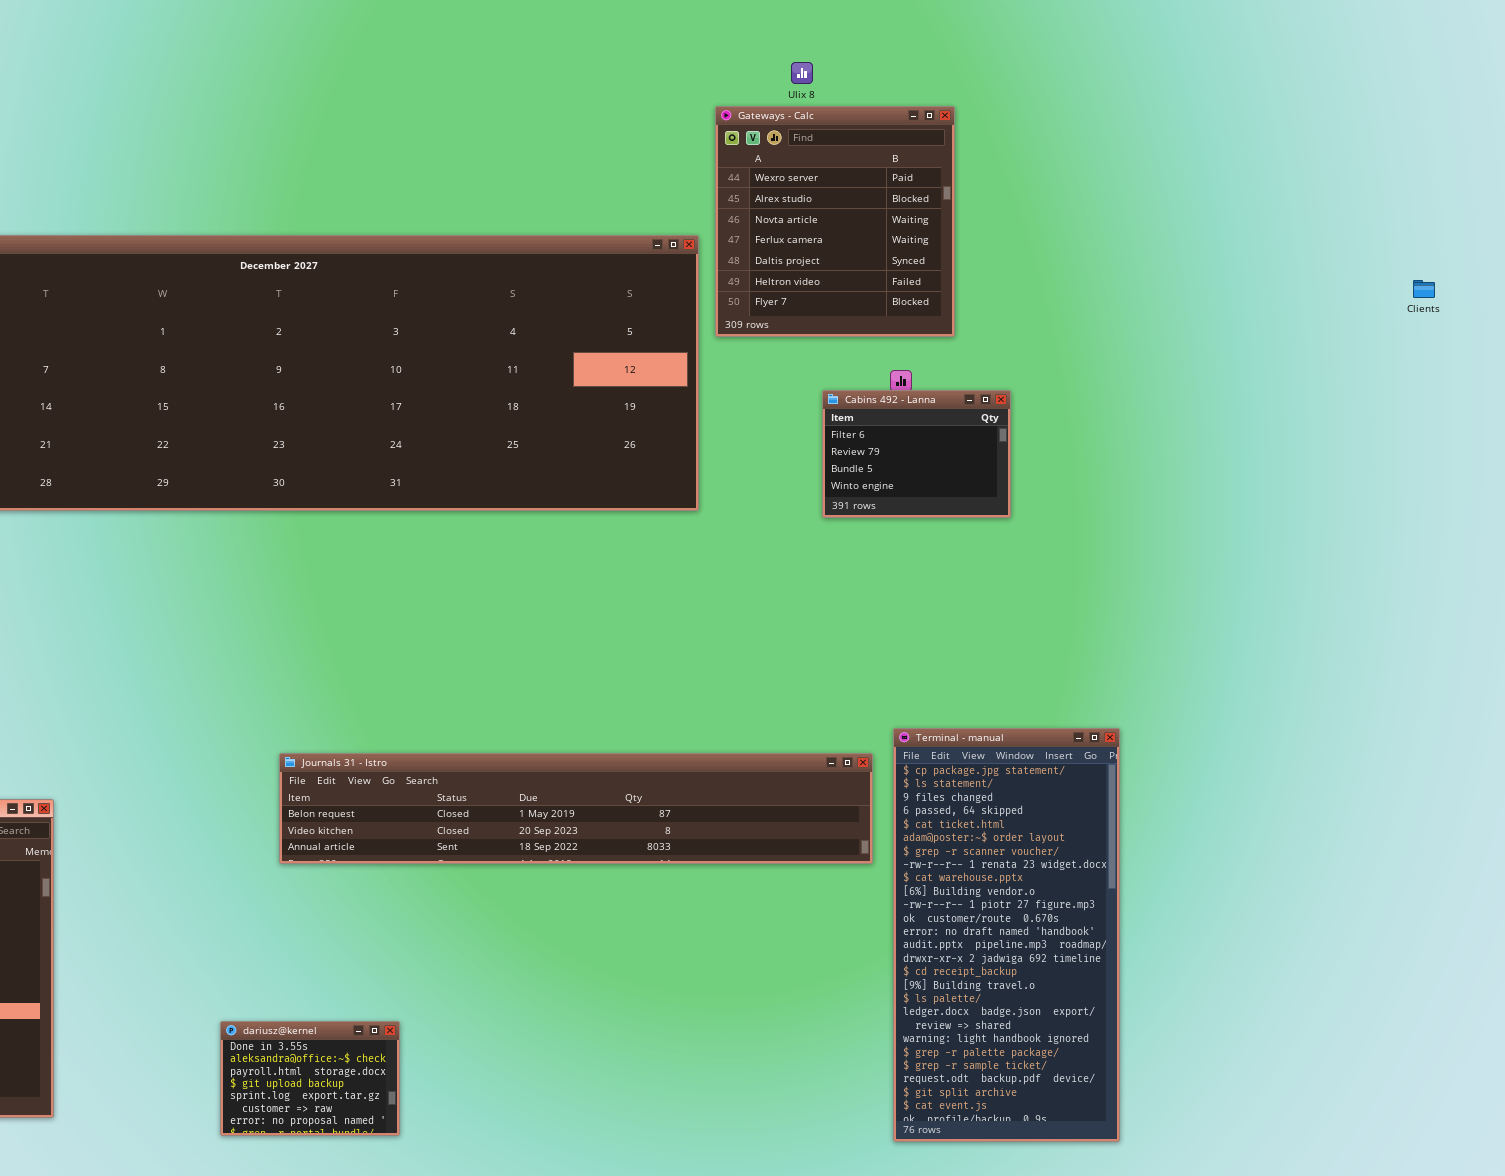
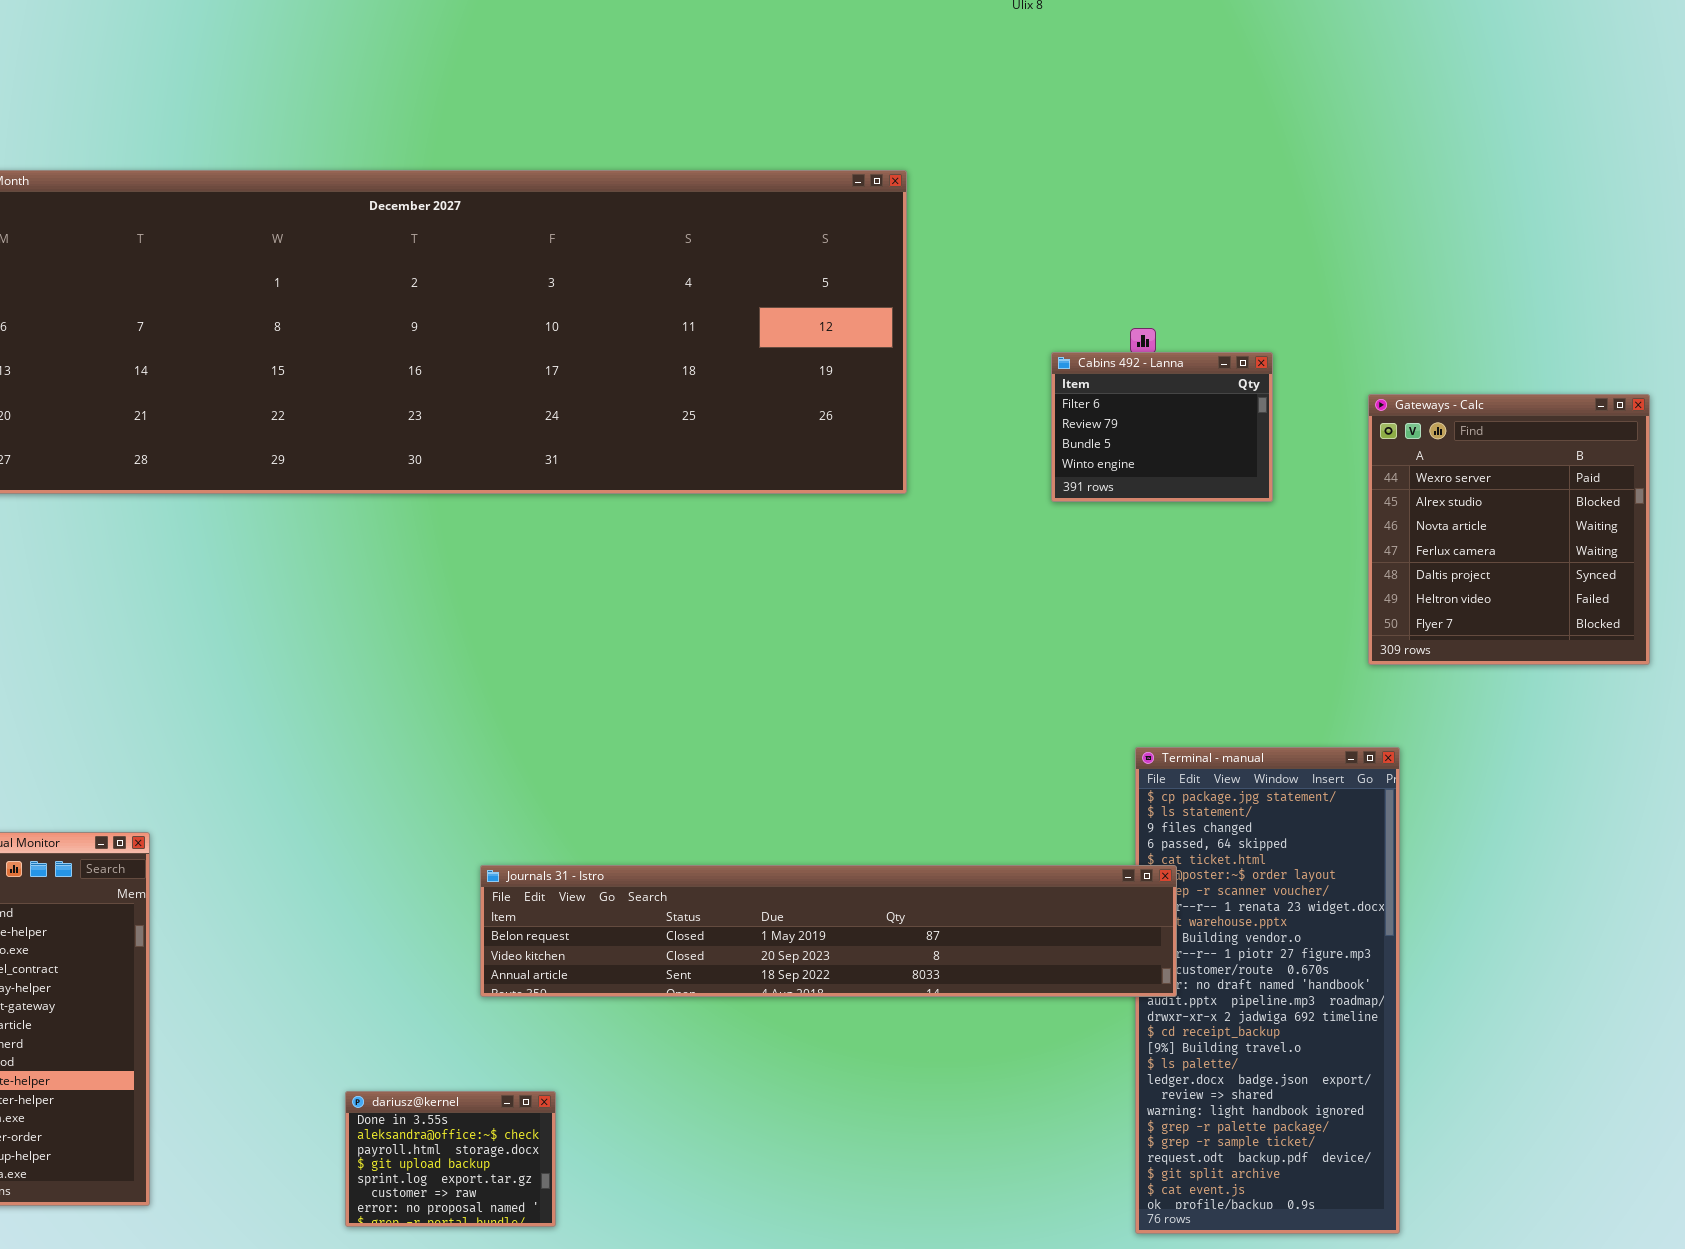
Gateways - Calc: [715,106,955,337] -> [1368,394,1650,665], moved
Journals 31 - Istro: [279,753,873,864] -> [480,865,1177,997], moved

